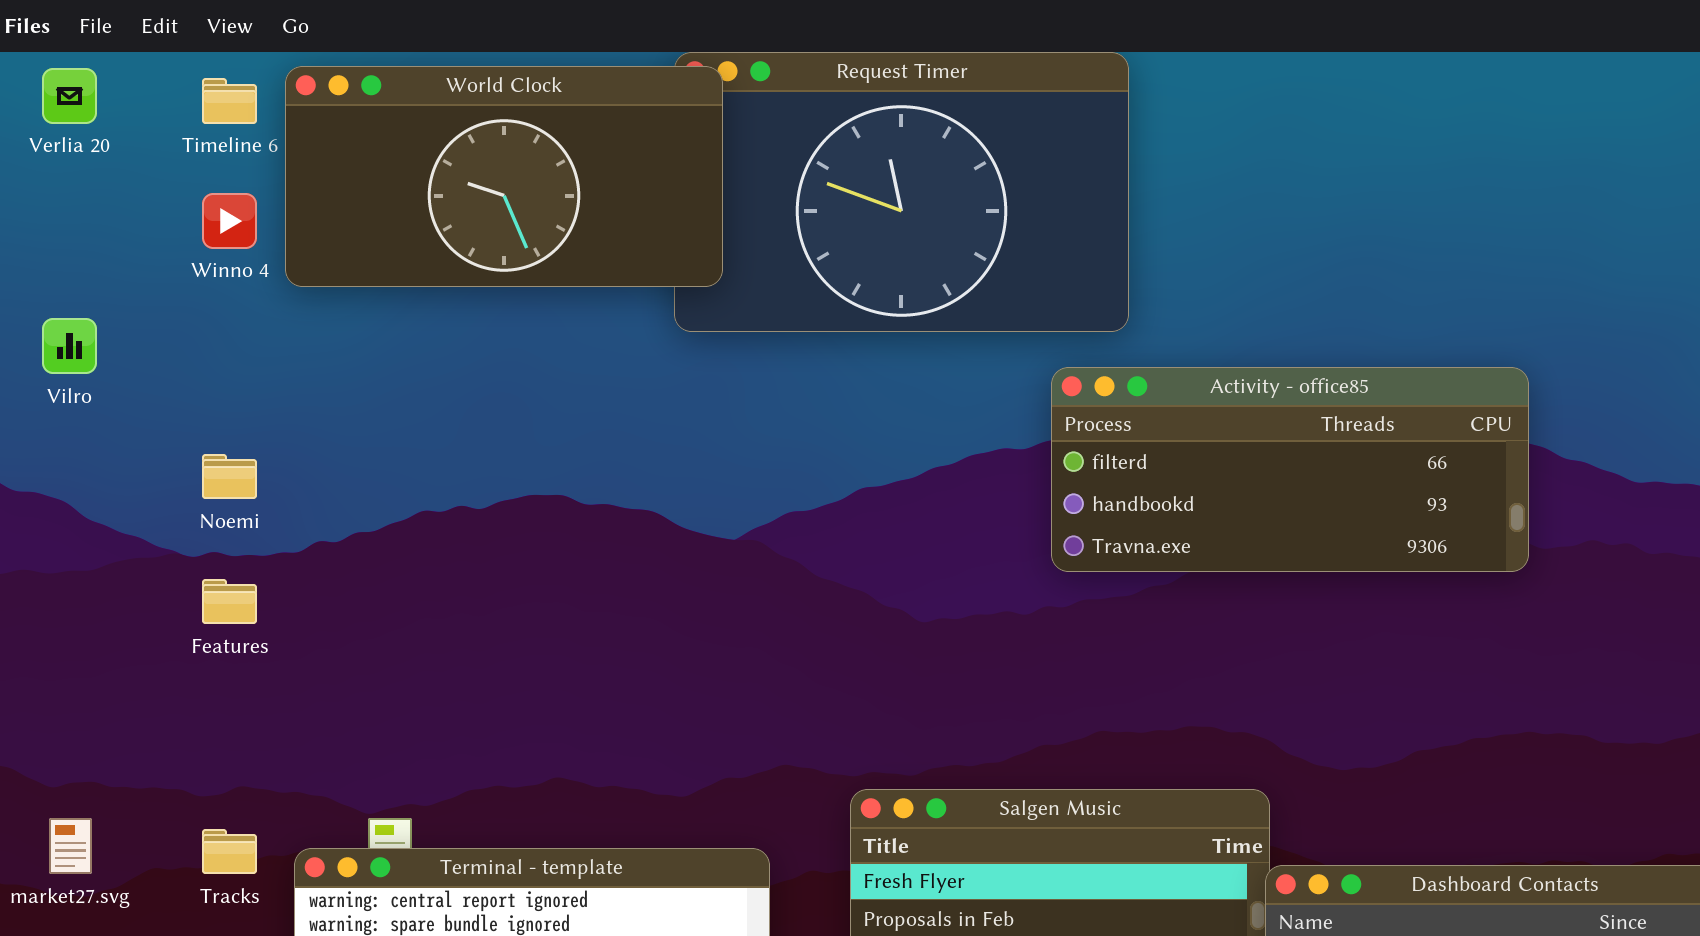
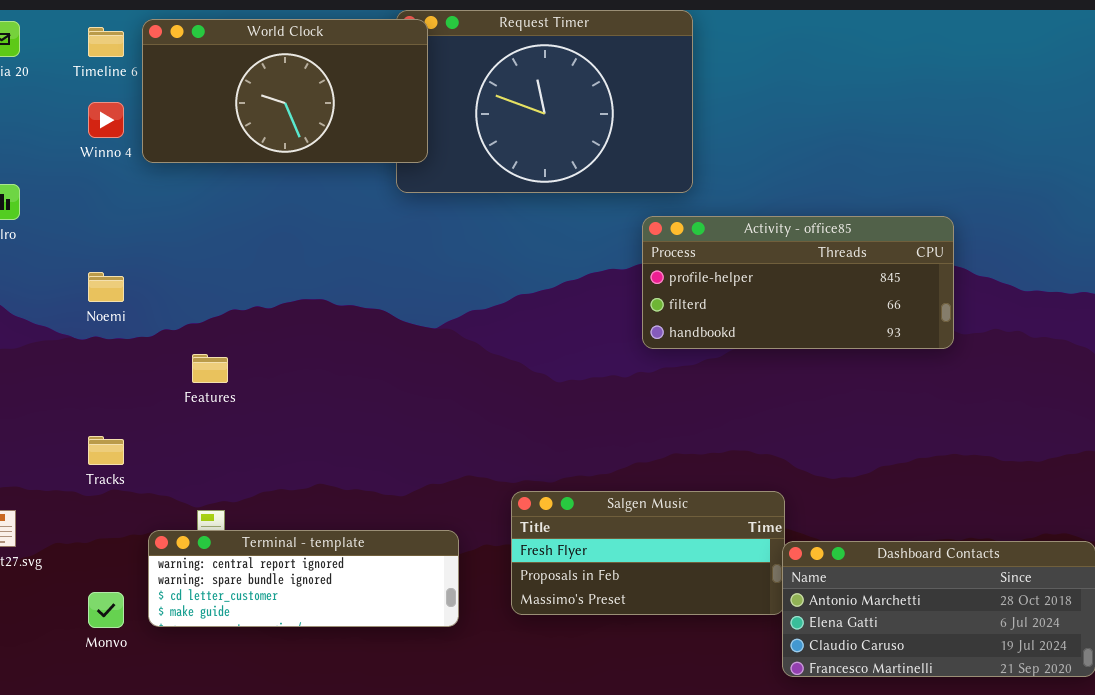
Activity - office85: [1051,367,1529,572] -> [642,216,954,349], scrolled up 1 row
Features: [202,579,257,624] -> [192,354,228,383], moved
Tracks: [202,829,257,874] -> [88,436,124,465], moved

